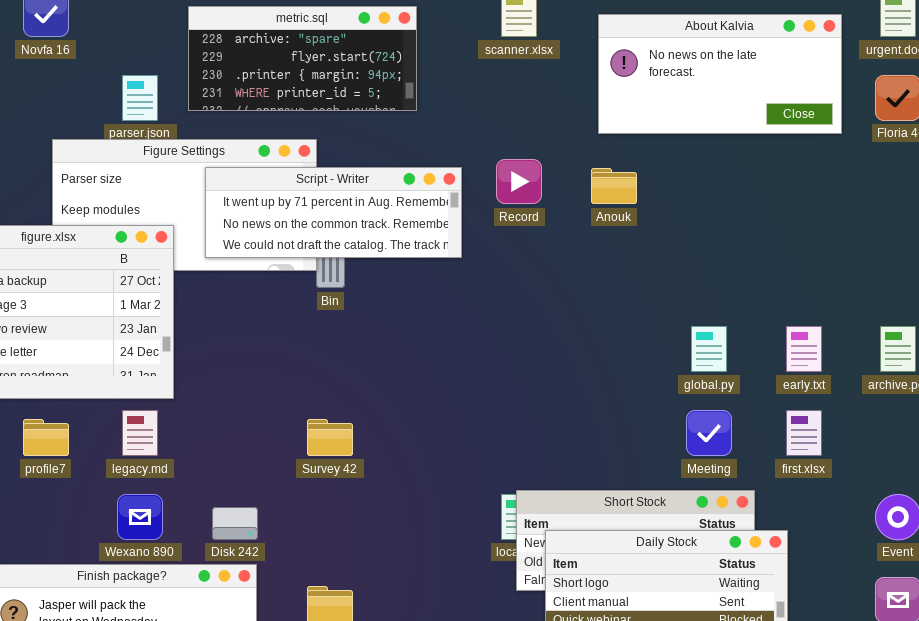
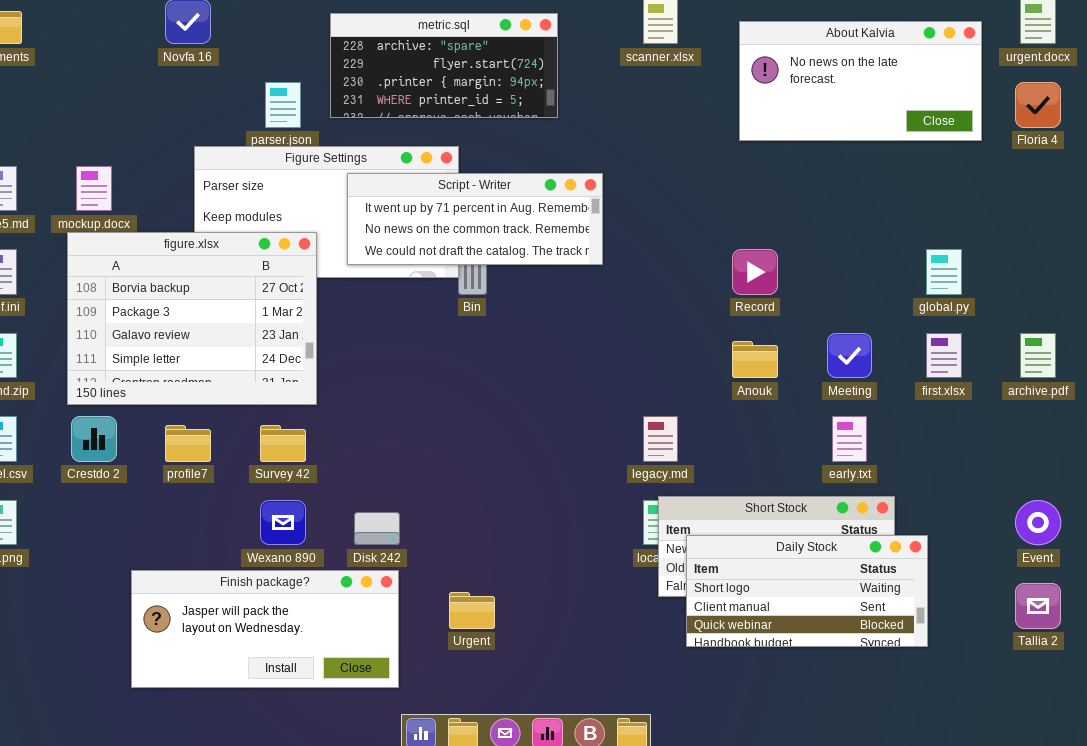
Record: [496,159,542,204] -> [732,249,778,295], moved
Anouk: [591,168,637,204] -> [732,341,778,378], moved
global.py: [691,326,727,372] -> [926,249,962,295], moved
early.txt: [786,326,822,372] -> [832,416,867,462], moved
legacy.md: [122,410,158,456] -> [643,416,678,462], moved
Meeting: [686,410,732,456] -> [827,333,872,378], moved
first.xlsx: [786,410,822,456] -> [926,333,962,378], moved
Survey 42: [307,419,353,456] -> [260,425,306,462], moved

